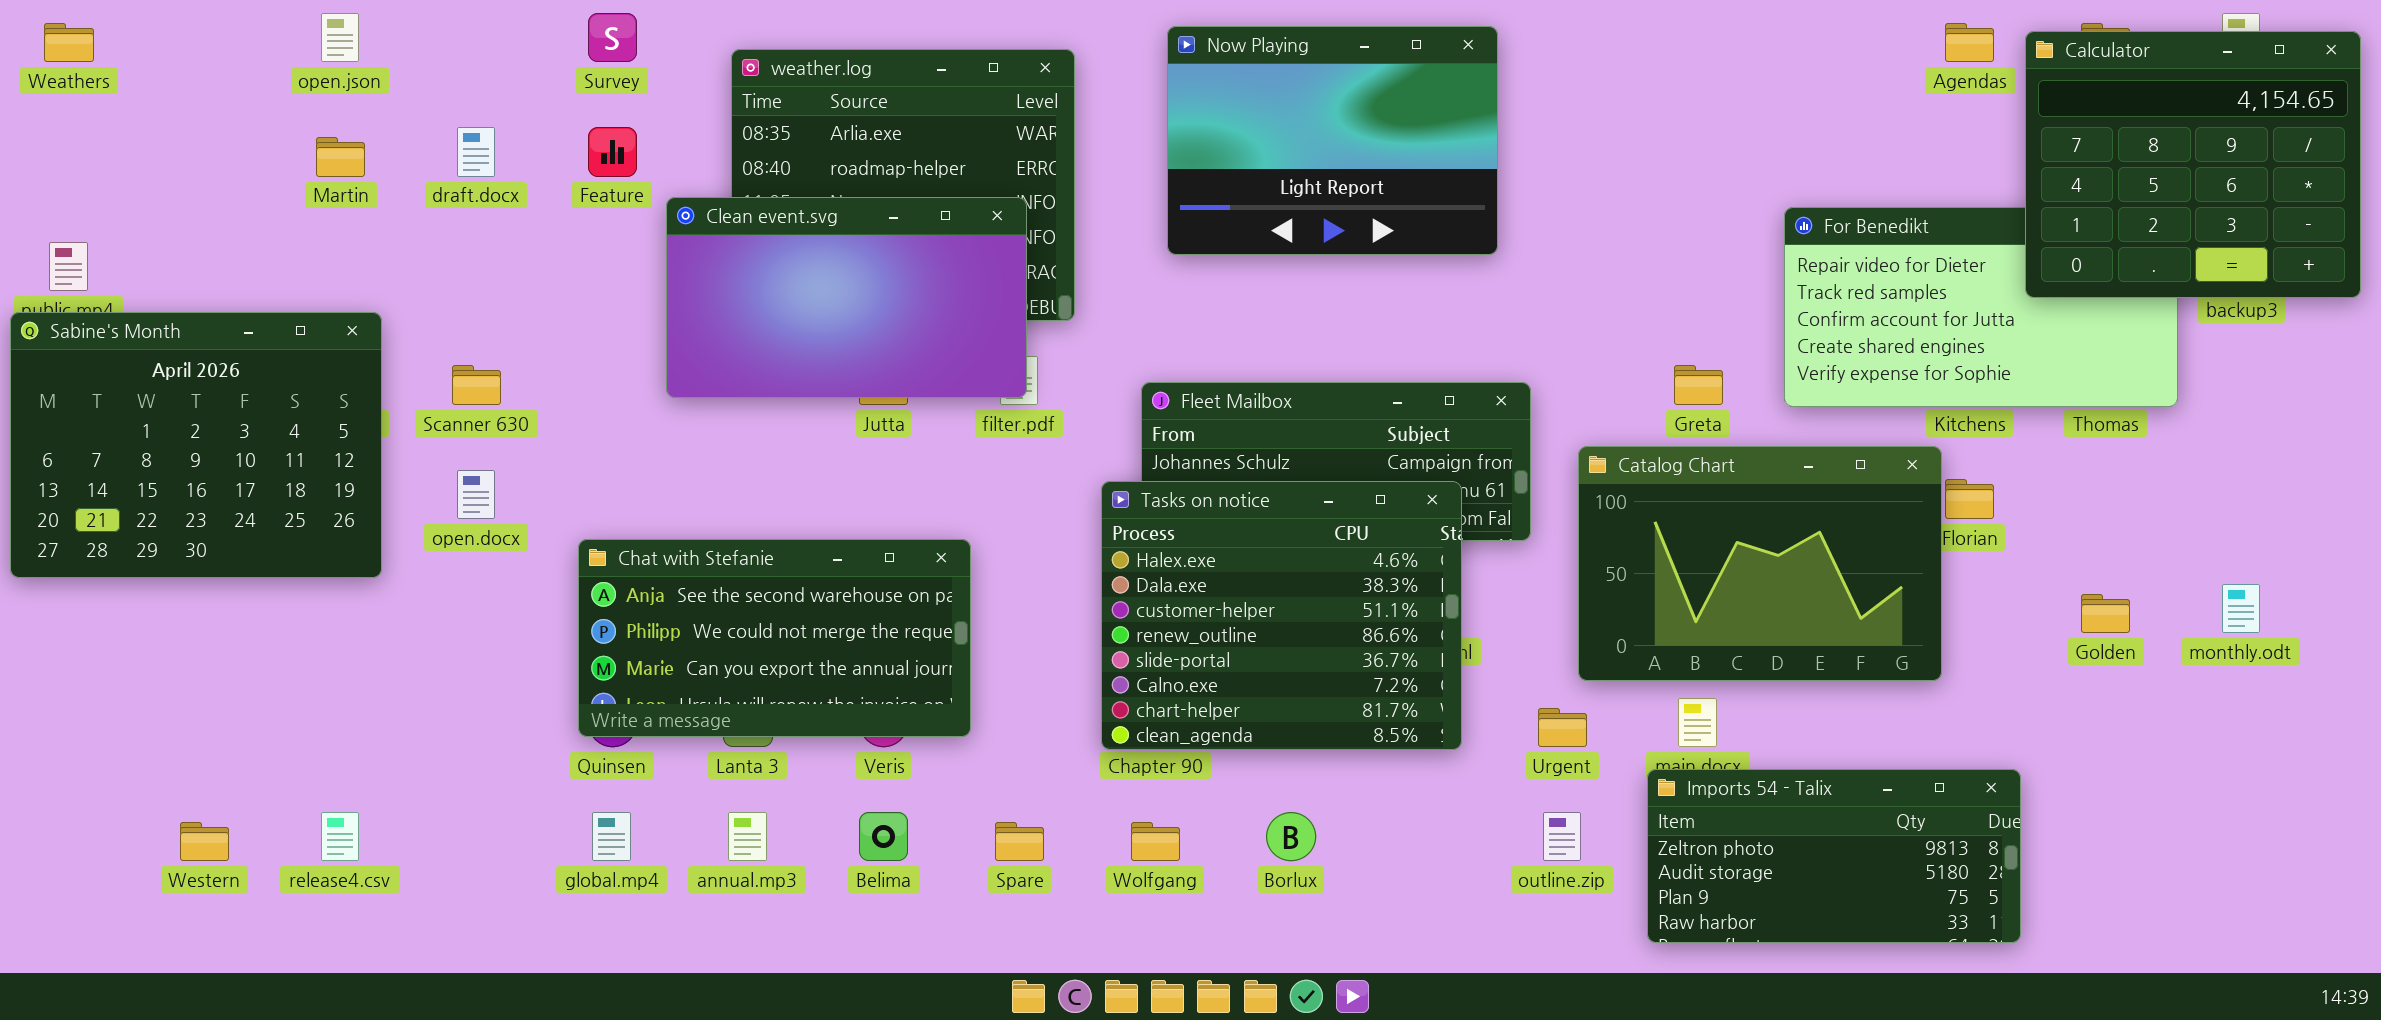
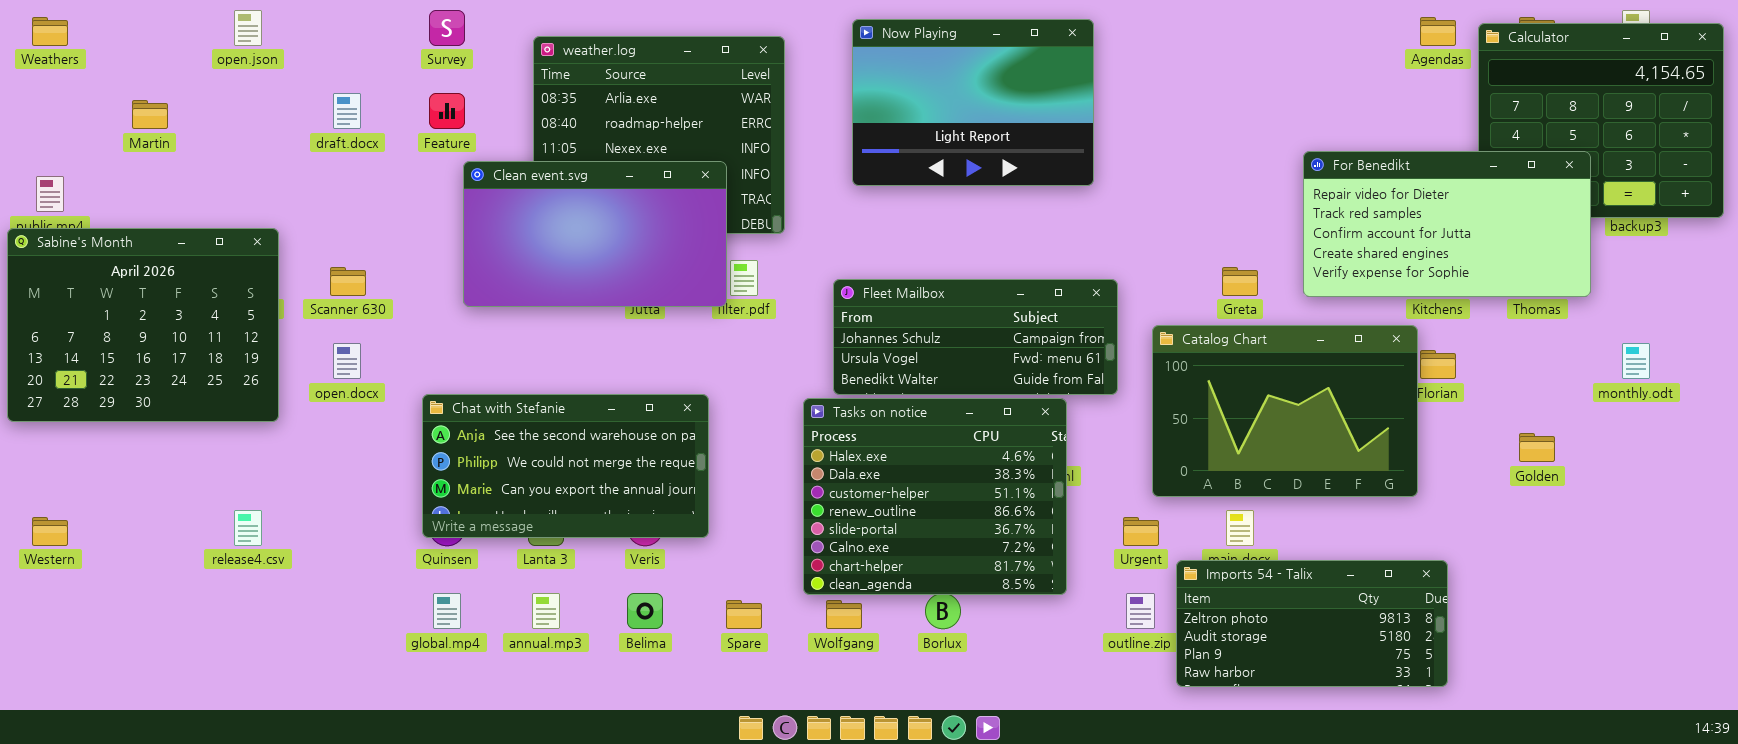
Martin: [316,137,365,177] -> [132,100,168,129], moved
Clean event.svg: [666,197,1027,398] -> [463,161,727,307], moved
For Benedikt: [1784,207,2178,407] -> [1303,151,1591,297], raised
Tasks on notice: [1101,481,1462,750] -> [803,398,1067,595], moved
monthly.odt: [2222,584,2260,633] -> [1622,343,1650,379], moved
Imports 54 - Talix: [1647,769,2021,943] -> [1176,560,1448,687], moved
release4.csv: [321,812,359,861] -> [234,510,262,546], moved
Western: [180,822,229,861] -> [32,517,68,546], moved

